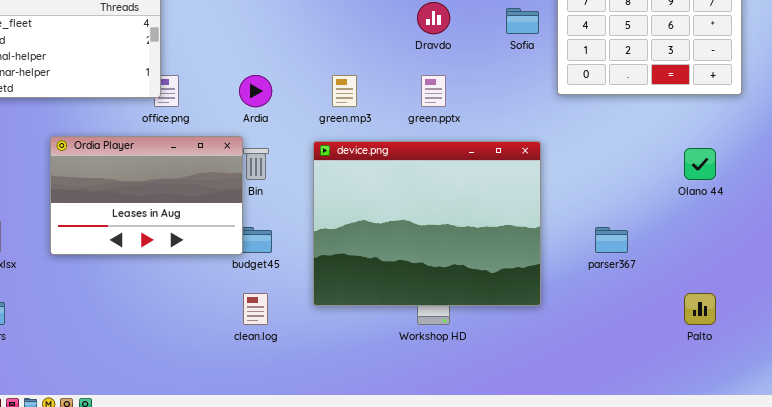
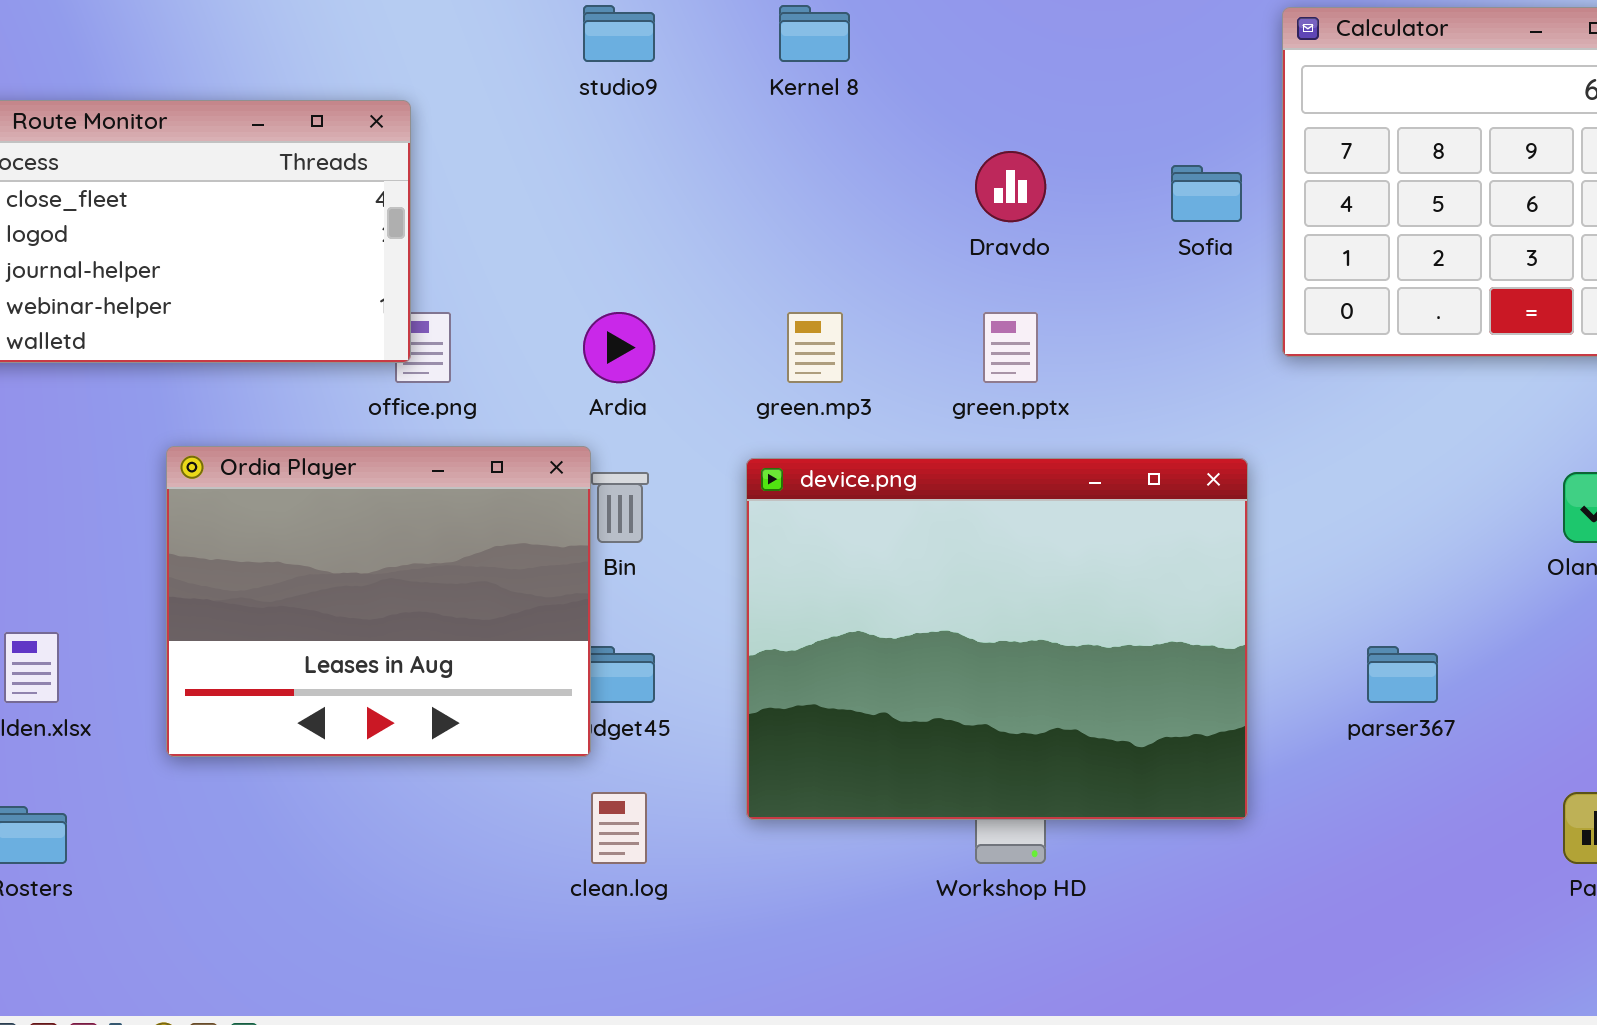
Ordia Player: [50,136,243,255] -> [166,446,591,757], resized

